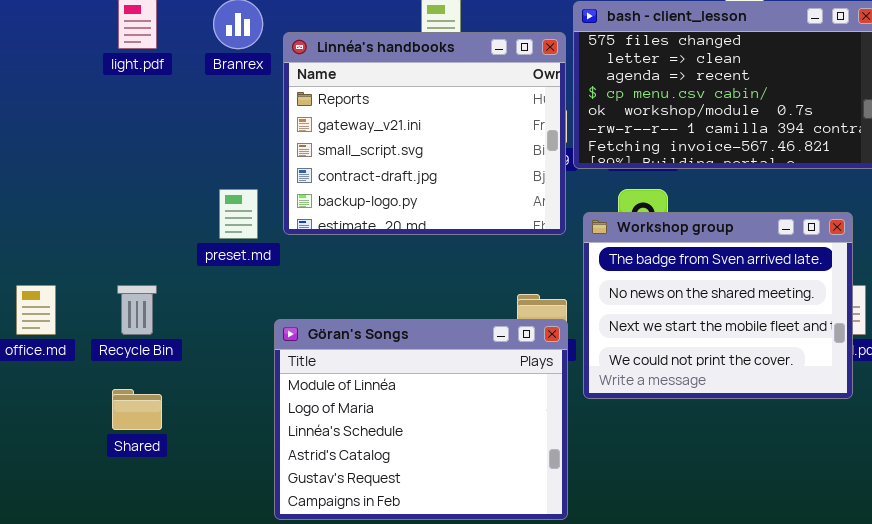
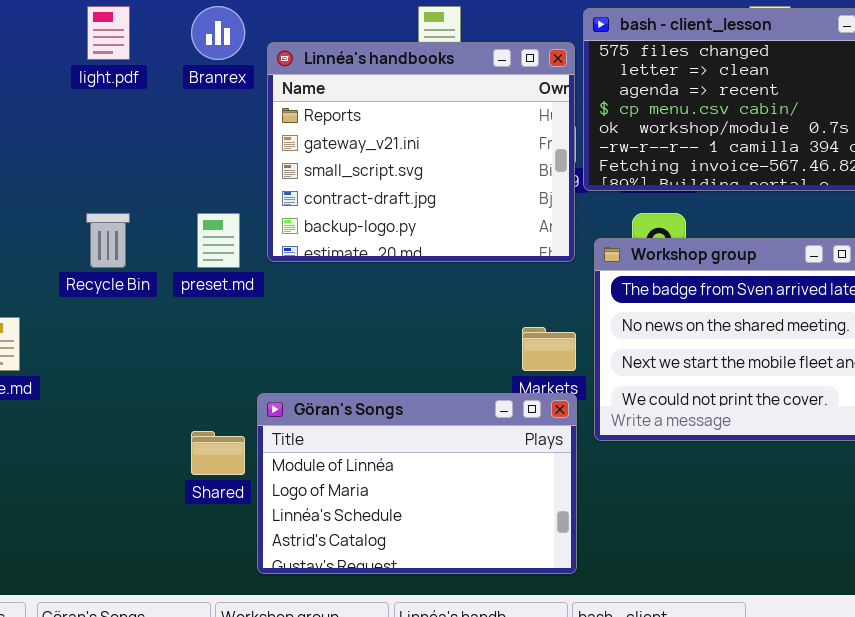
Recycle Bin: [117,285,157,335] -> [86,213,130,268], moved
Göran's Songs: [274,319,568,520] -> [257,393,577,574], resized
Shared: [112,389,162,430] -> [191,431,245,475], moved

